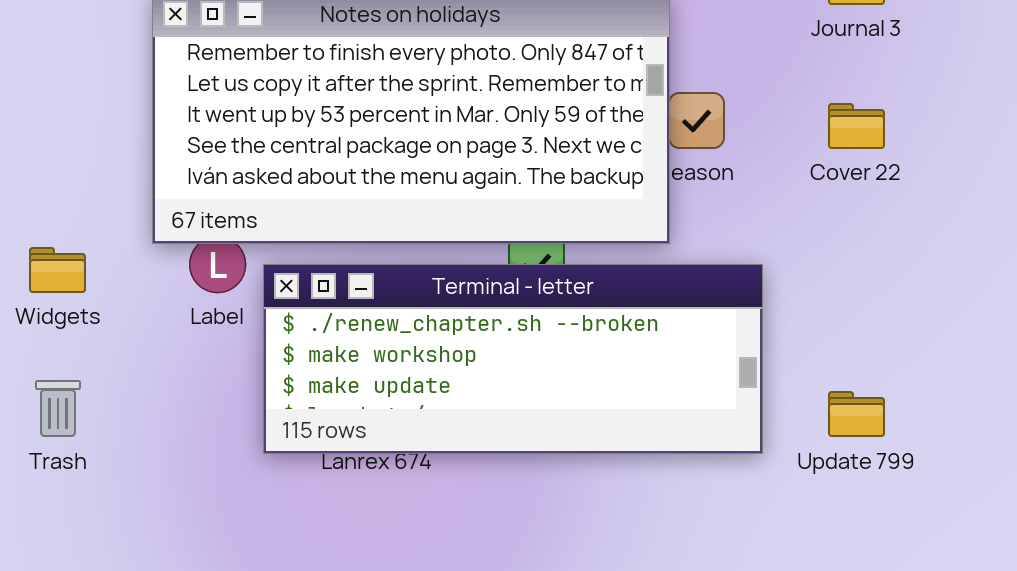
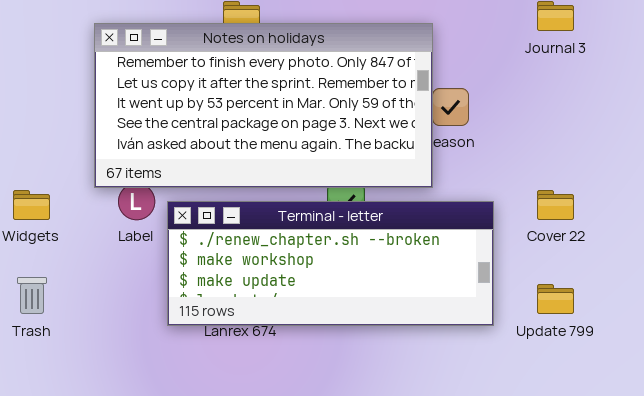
Cover 22: [828,103,885,149] -> [537,190,574,220], moved

